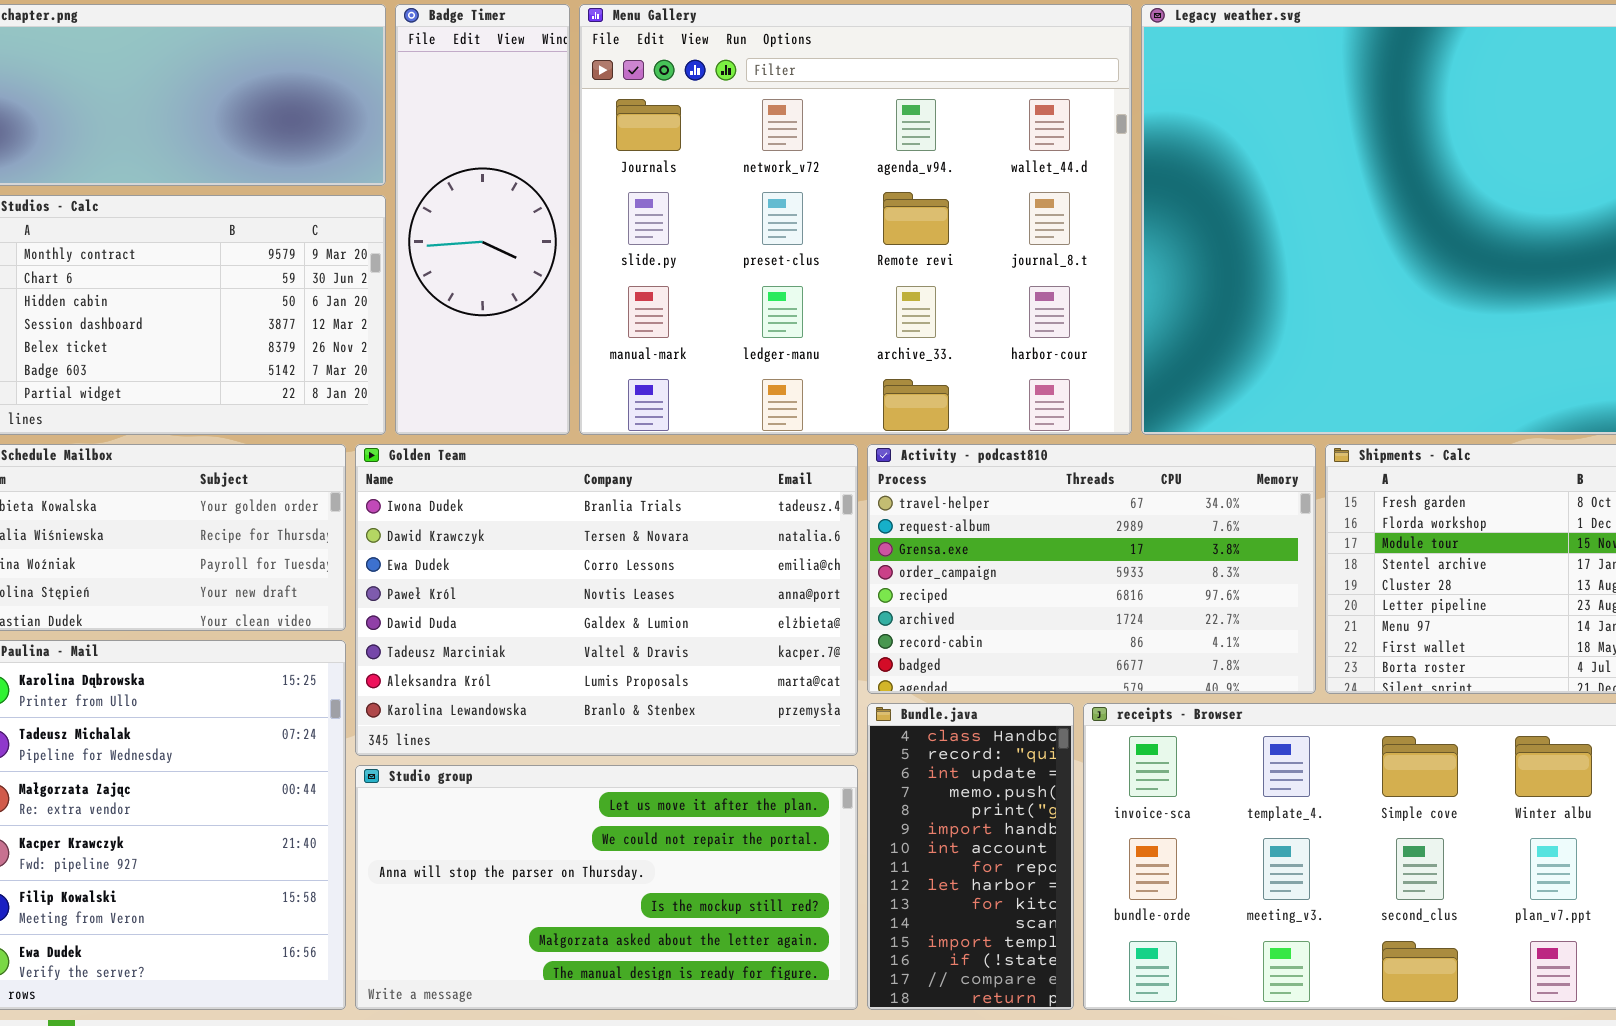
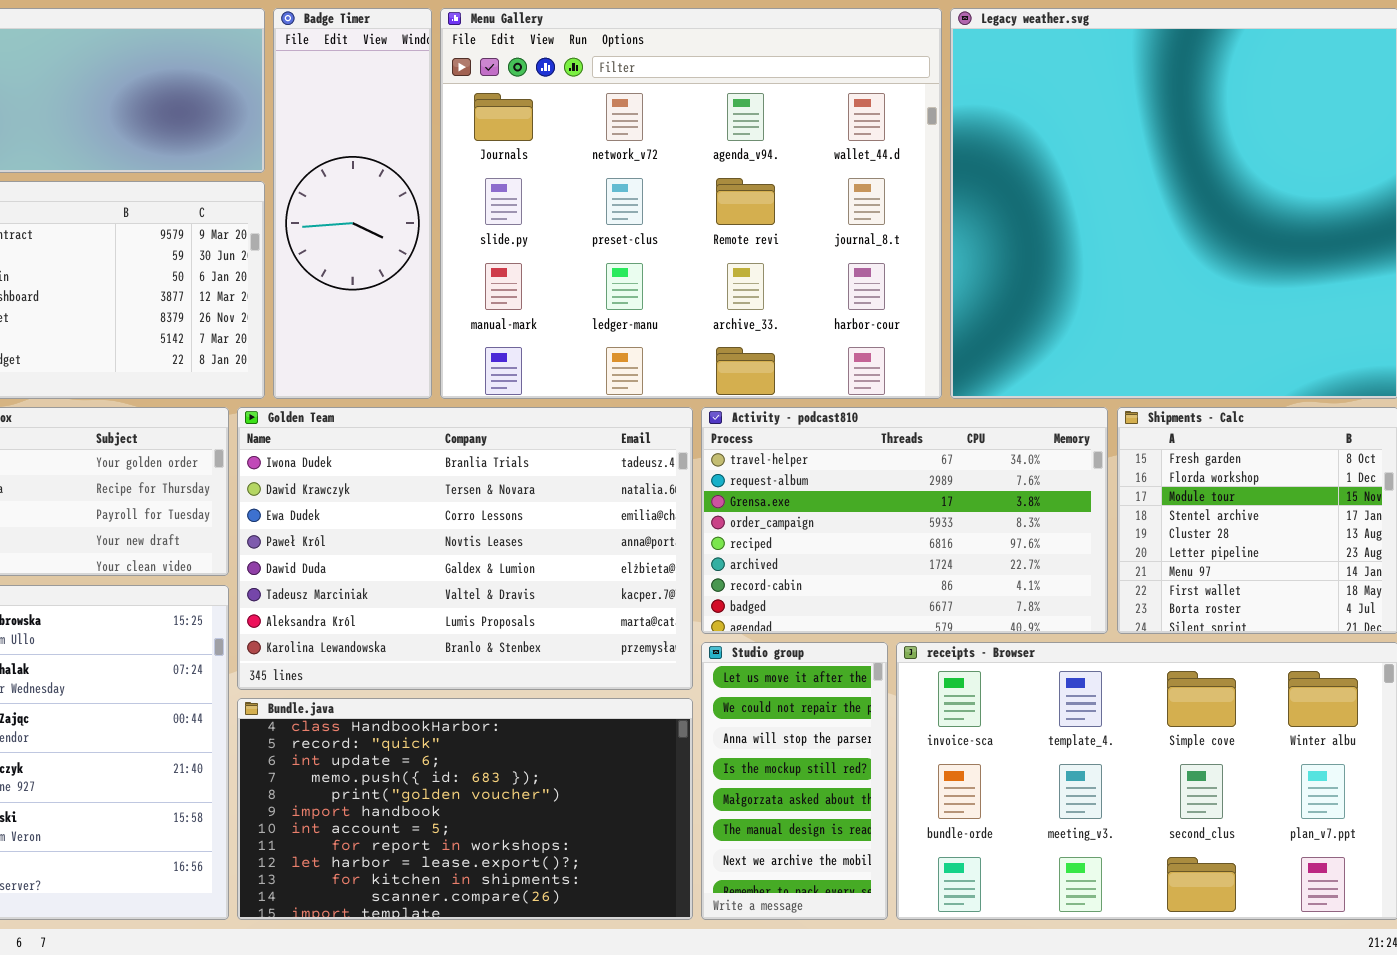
Bundle.java: [867,703,1074,1010] -> [237,698,693,920], moved, resized
Studio group: [355,765,858,1010] -> [701,642,888,920], moved, resized

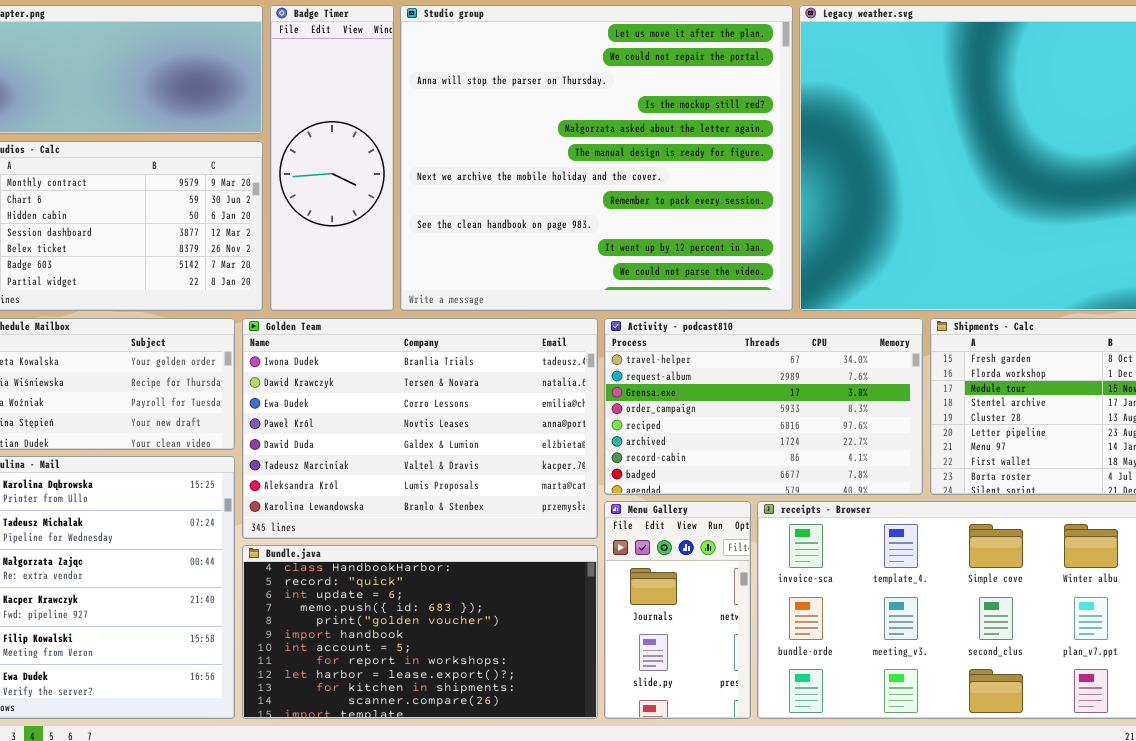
Menu Gallery: [440,8,942,399] -> [604,501,751,719], moved, resized
Studio group: [701,642,888,920] -> [400,5,793,311], moved, resized

